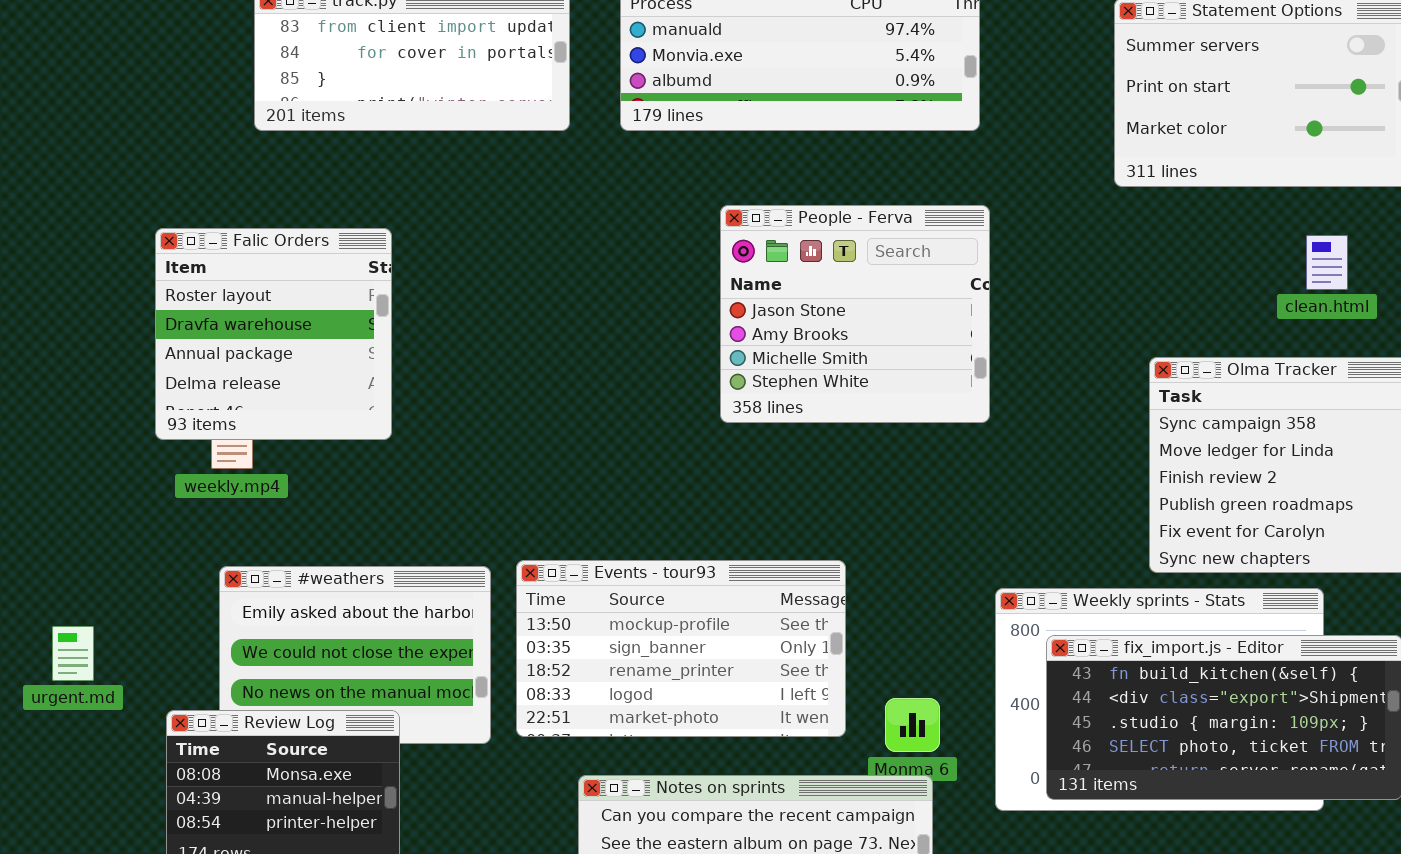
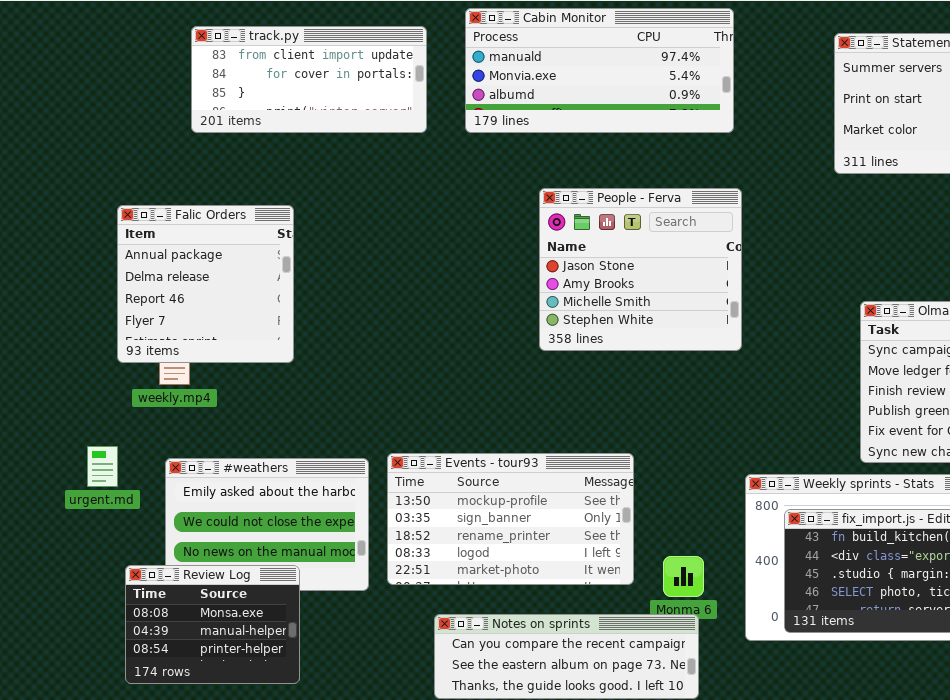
Falic Orders: [155,228,392,440] -> [117,205,294,363], scrolled down 2 rows
urgent.md: [52,626,94,681] -> [87,446,118,487], moved

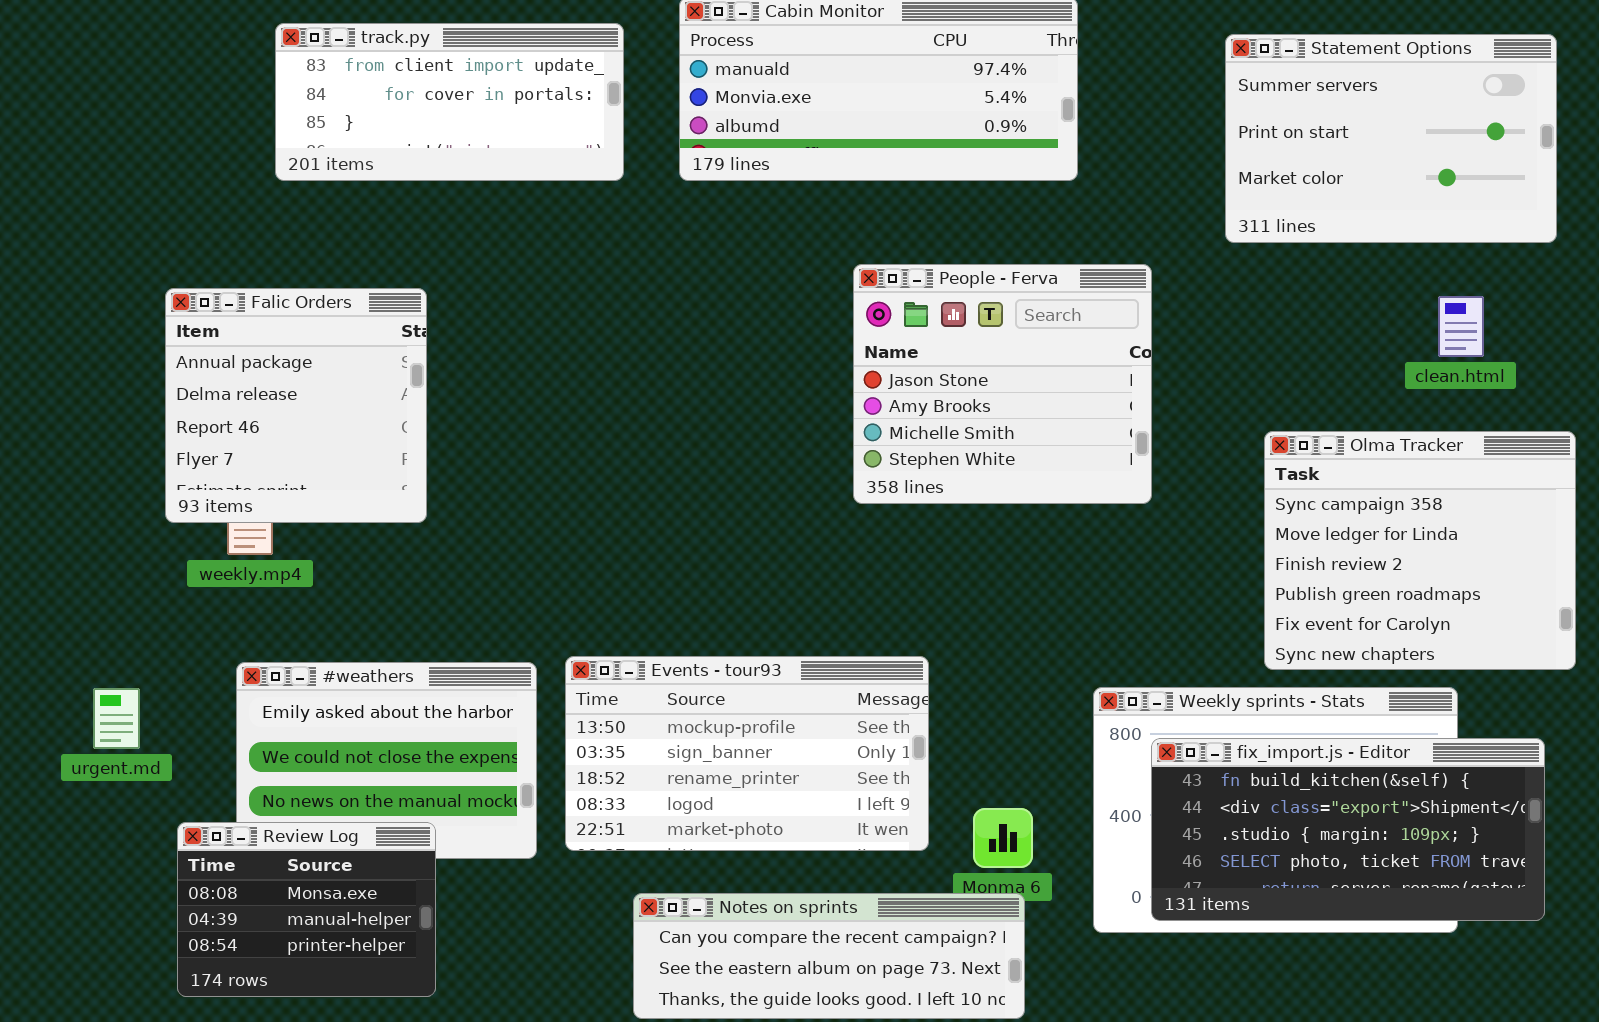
People - Ferva: [539,188,742,351] -> [853,264,1152,504], moved
urgent.md: [87,446,118,487] -> [93,688,140,749], moved

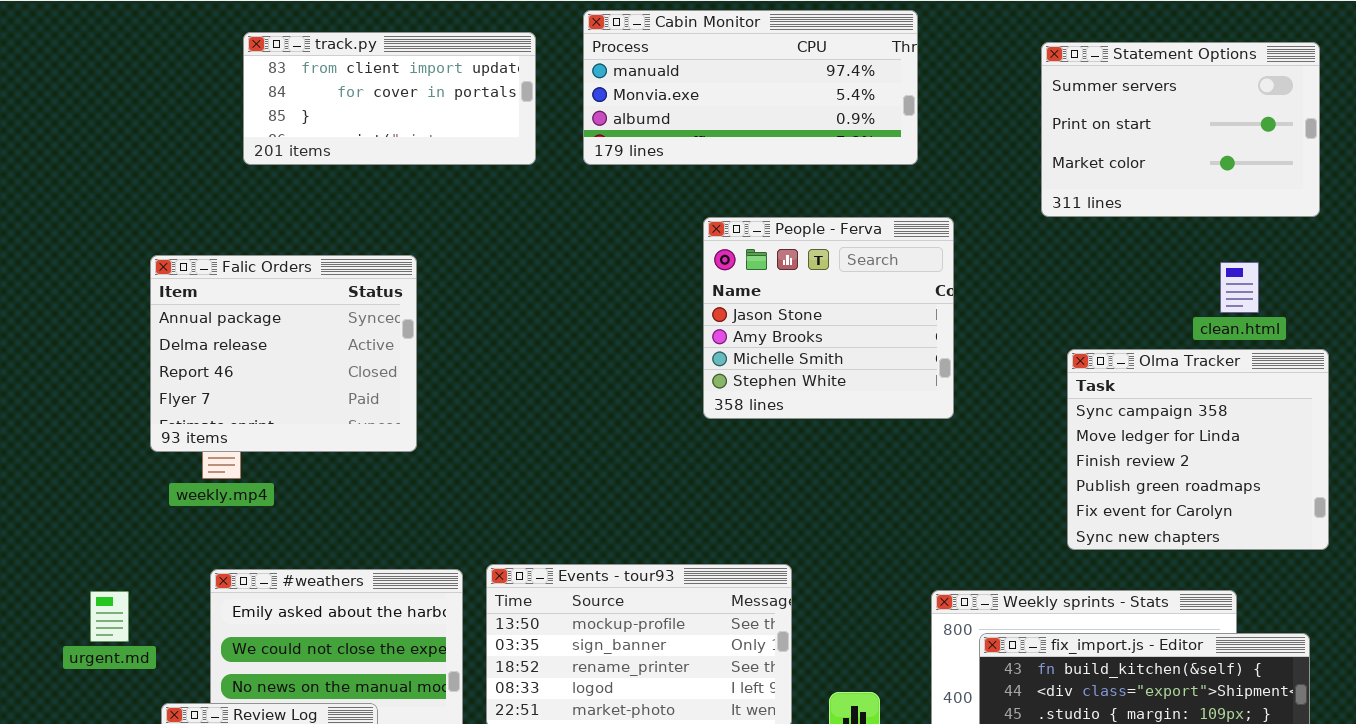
People - Ferva: [853,264,1152,504] -> [703,217,954,419], moved
Falic Orders: [165,288,427,523] -> [150,255,417,452], resized
Olma Tracker: [1264,431,1576,670] -> [1067,349,1329,550], moved

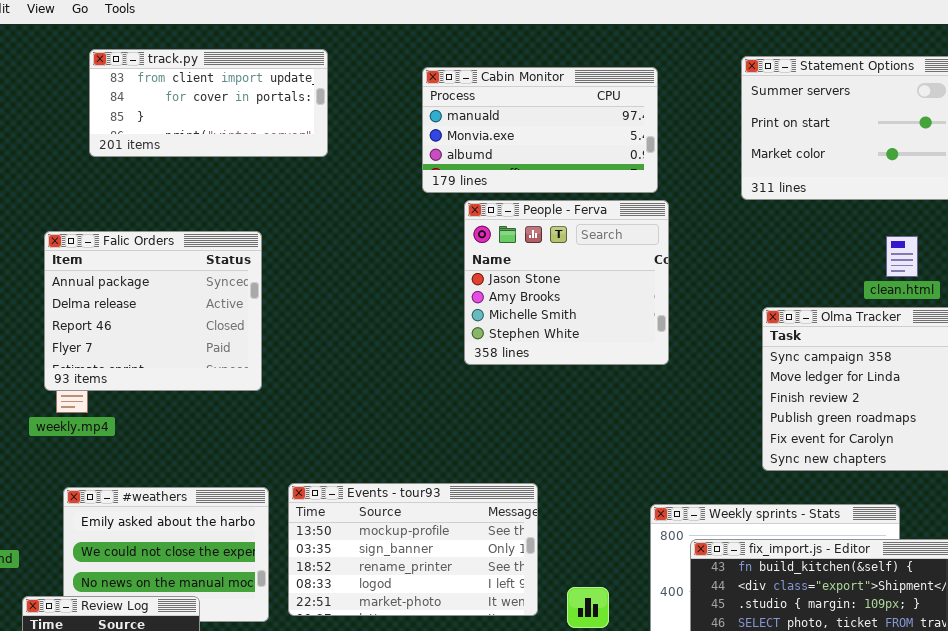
Cabin Monitor: [583,10,918,165] -> [422,67,658,193], moved, resized
Falic Orders: [150,255,417,452] -> [44,231,262,391], moved

